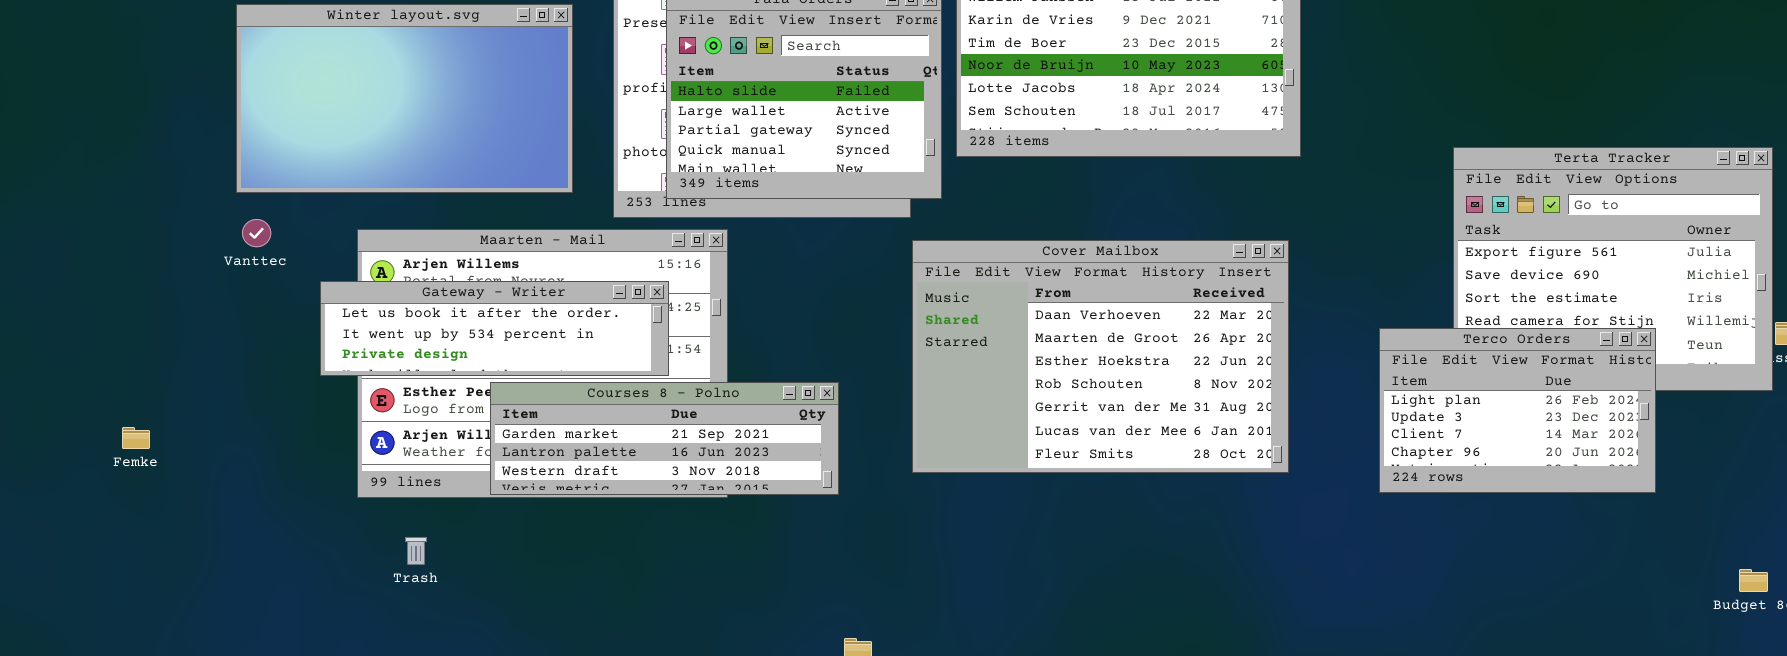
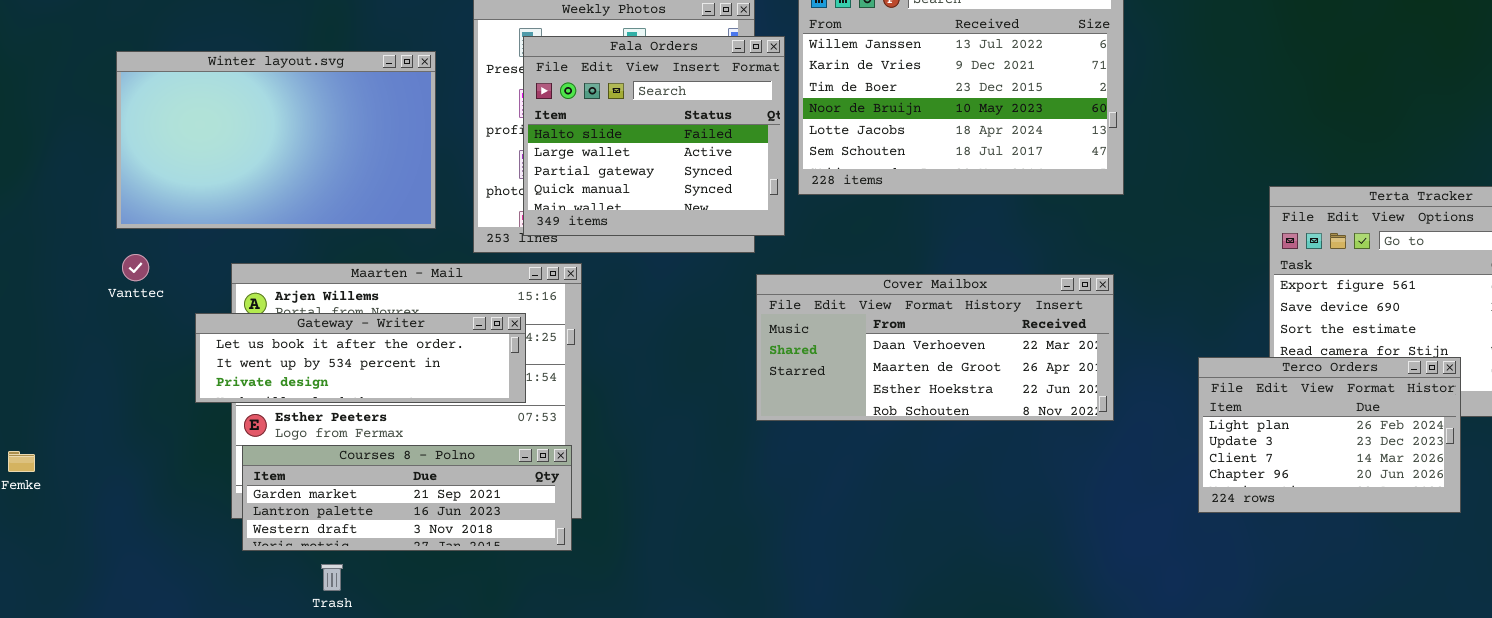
Cover Mailbox: [912,240,1289,473] -> [756,274,1114,421], resized
Courses 8 - Polno: [490,382,839,495] -> [242,445,572,551], moved
Trash: [405,537,427,565] -> [321,564,343,591], moved

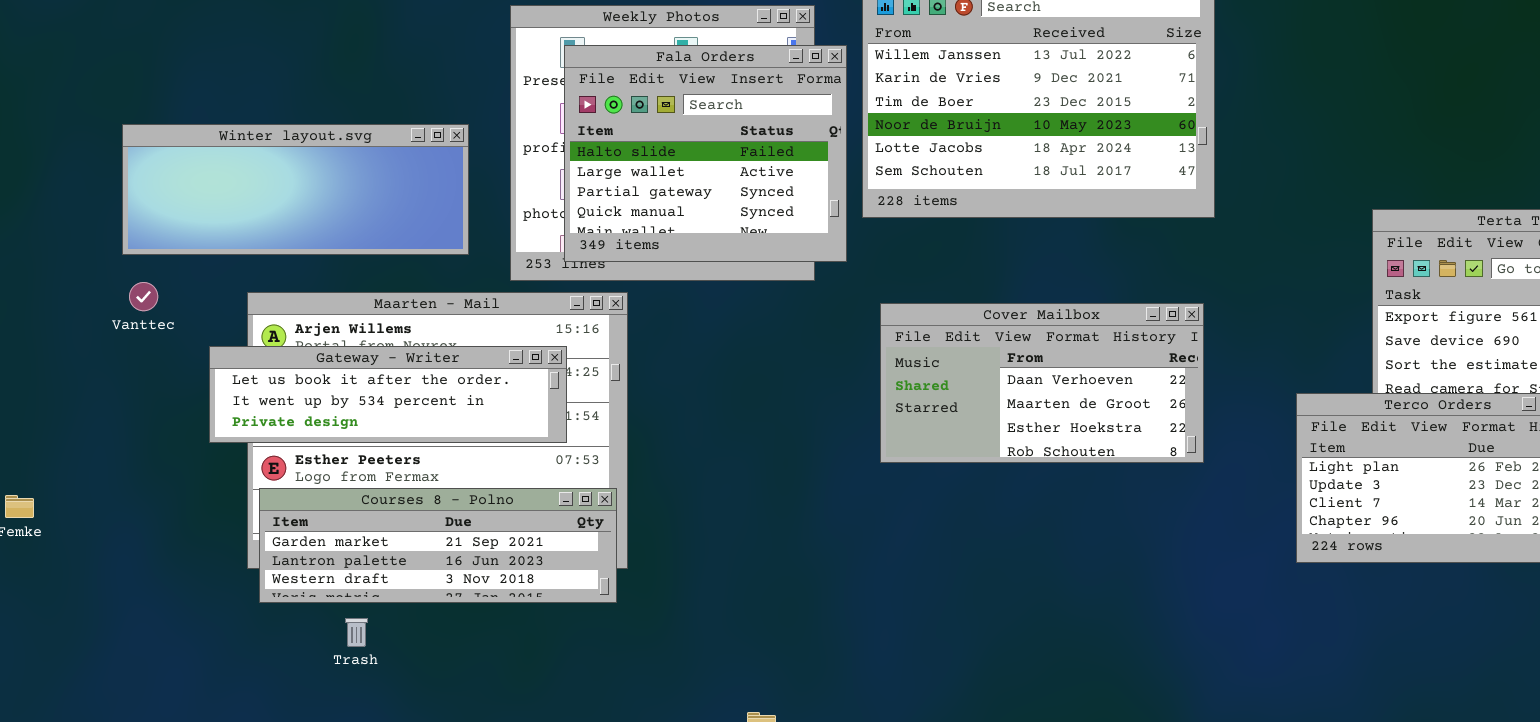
Winter layout.svg: [116,51,436,229] -> [122,124,469,255], resized
Cover Mailbox: [756,274,1114,421] -> [880,303,1204,463], resized

